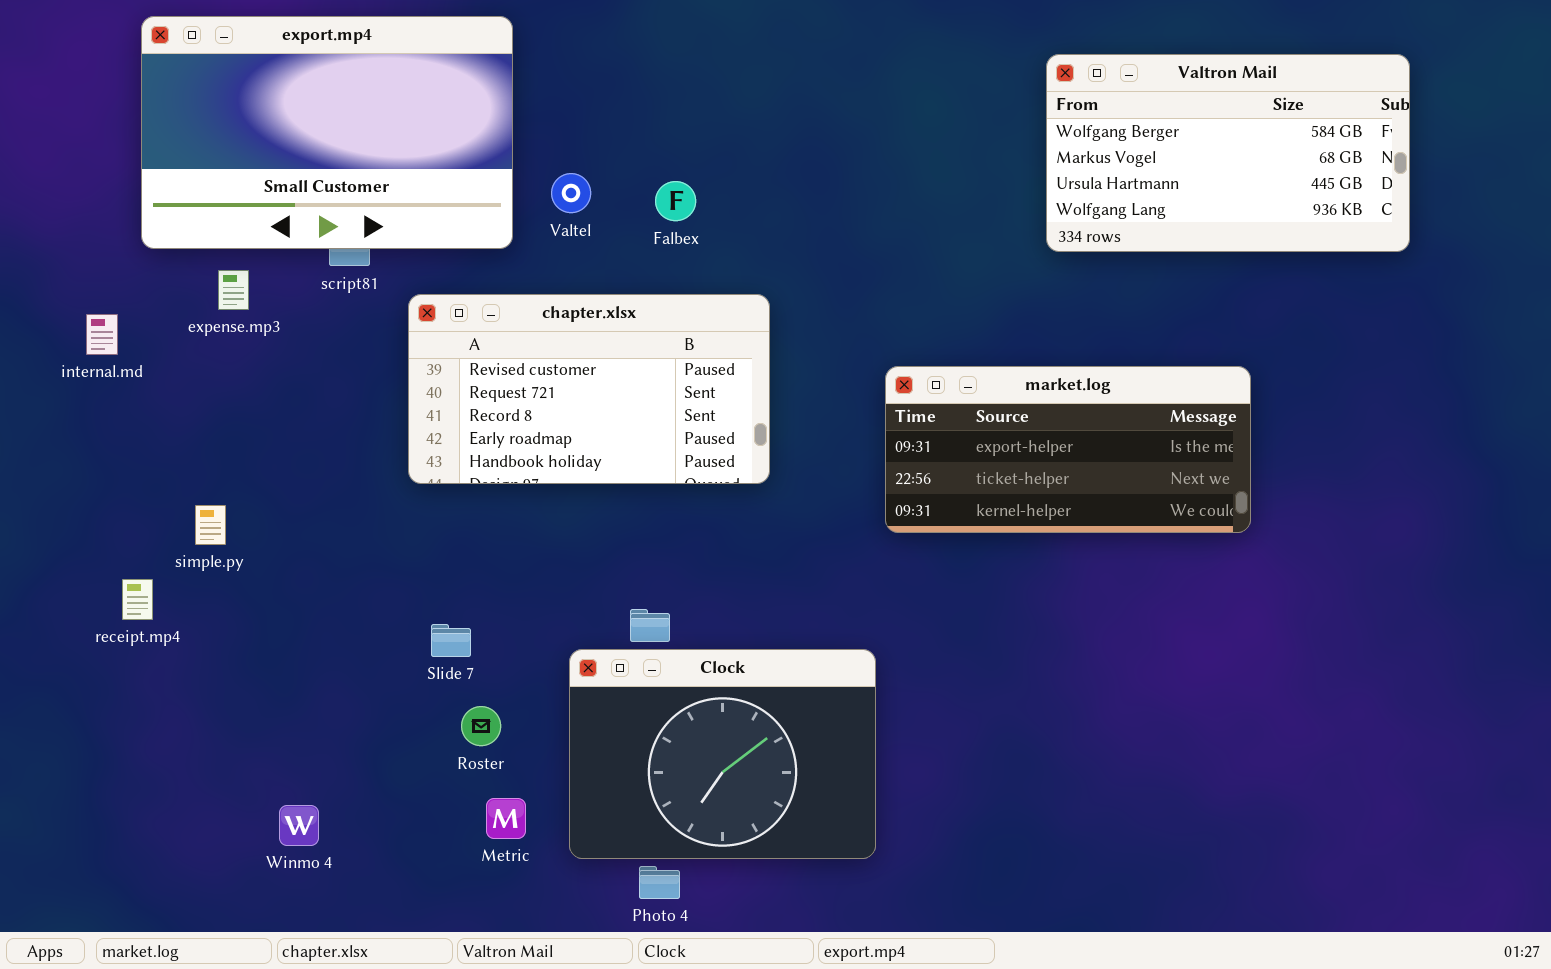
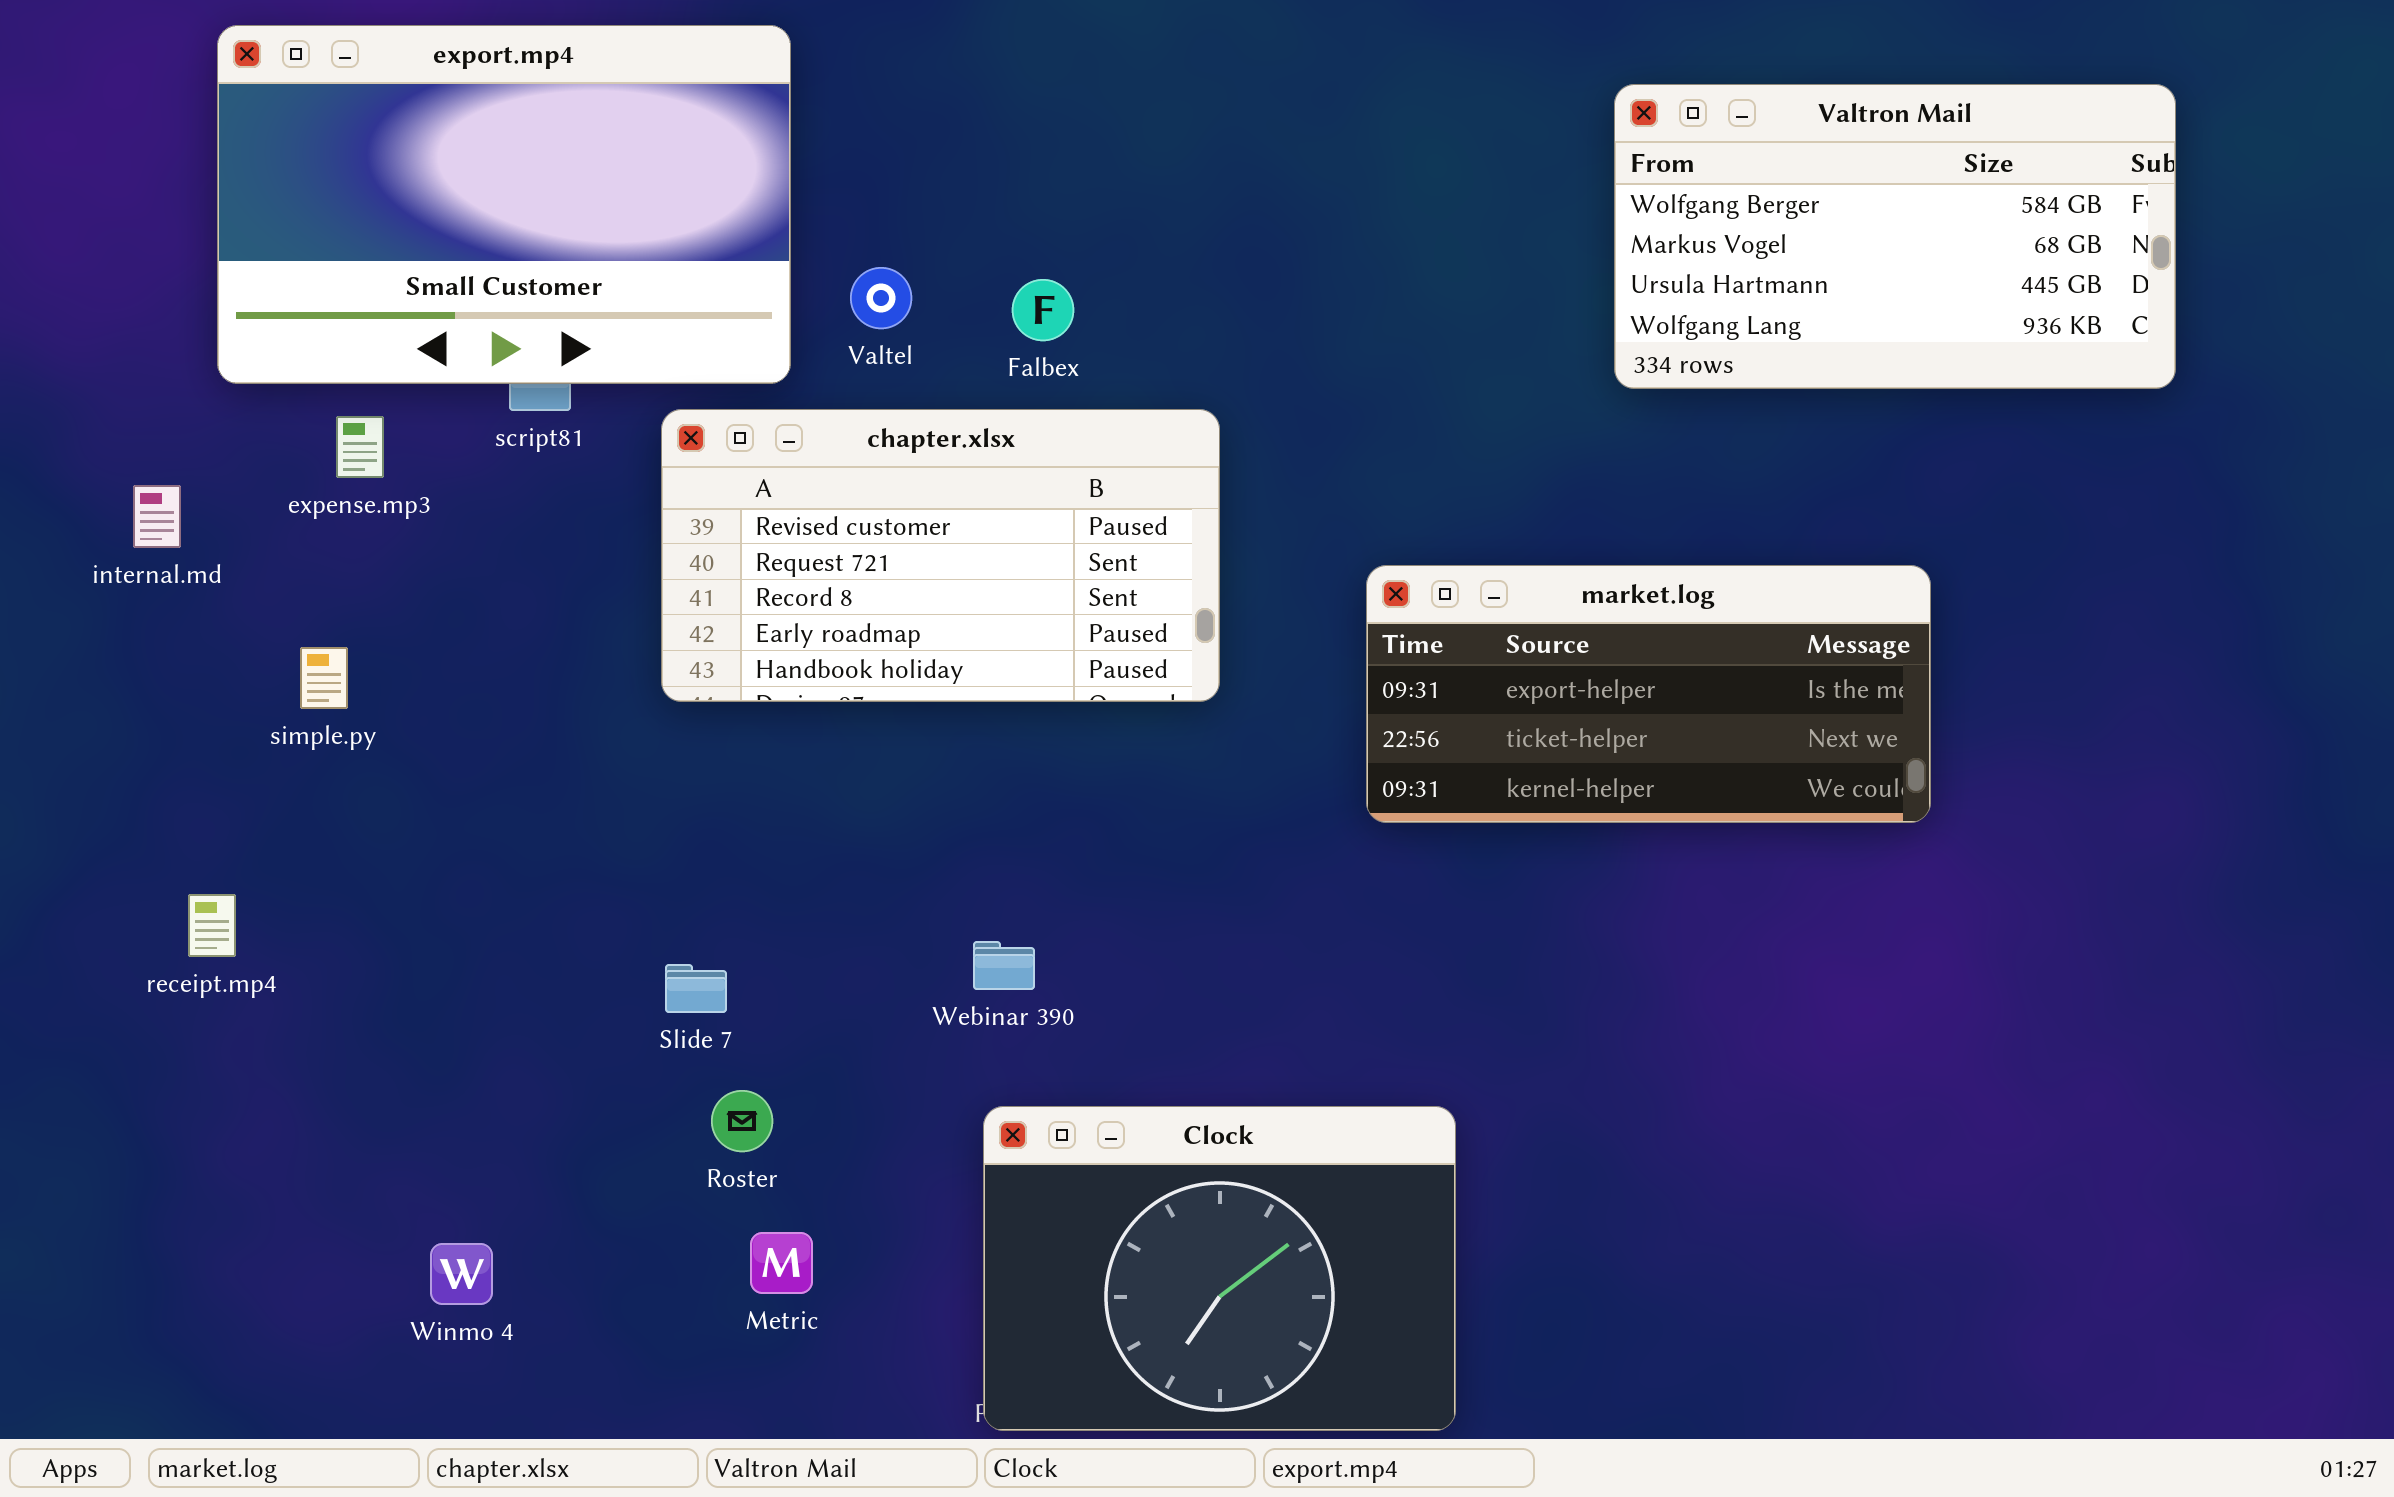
chapter.xlsx: [408,294,770,484] -> [661,409,1220,702], moved
simple.py: [195,505,226,545] -> [300,647,348,709], moved
Clock: [569,649,876,859] -> [983,1106,1456,1431], moved

